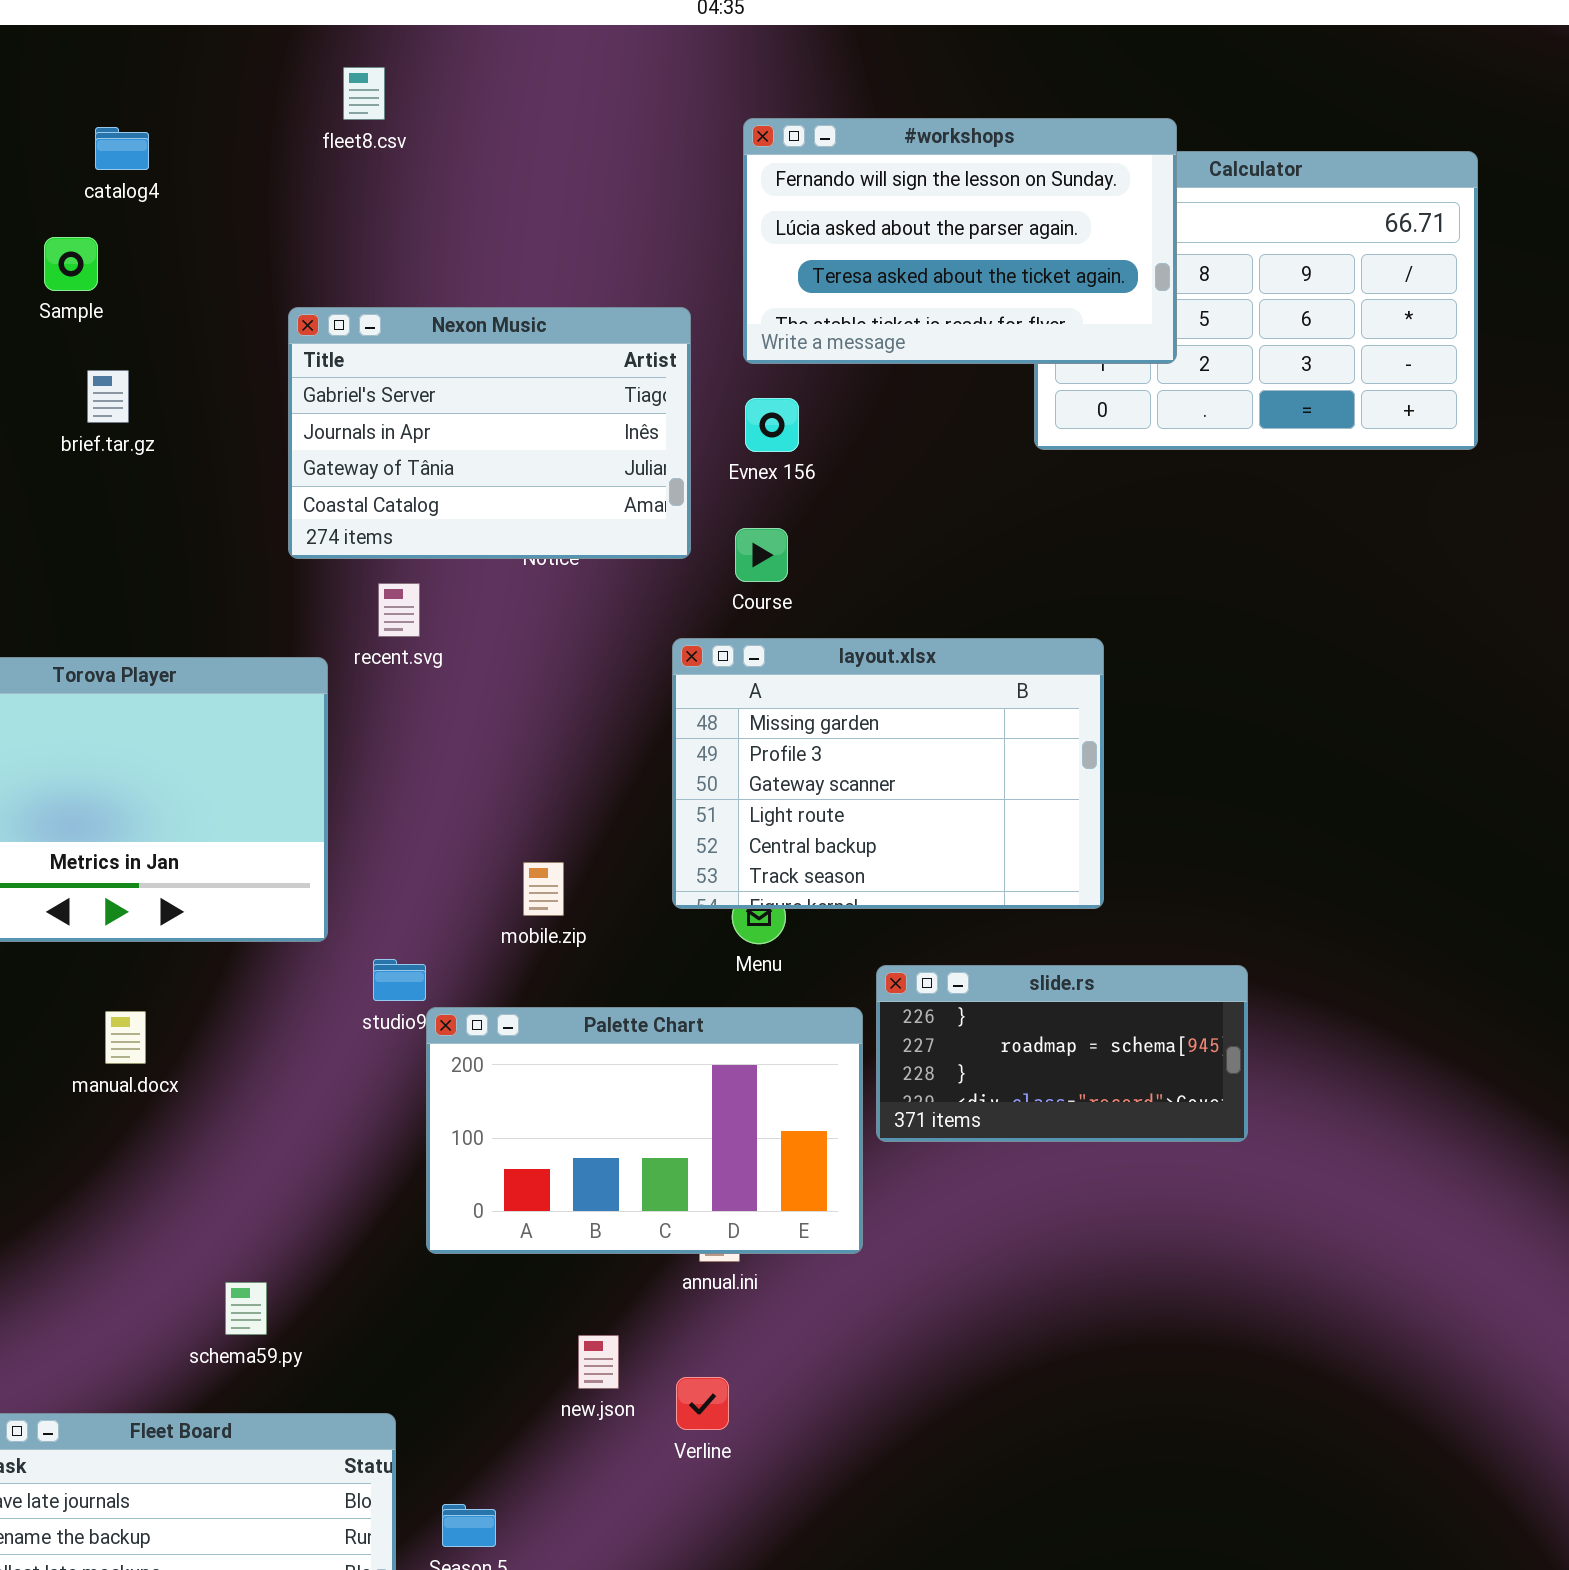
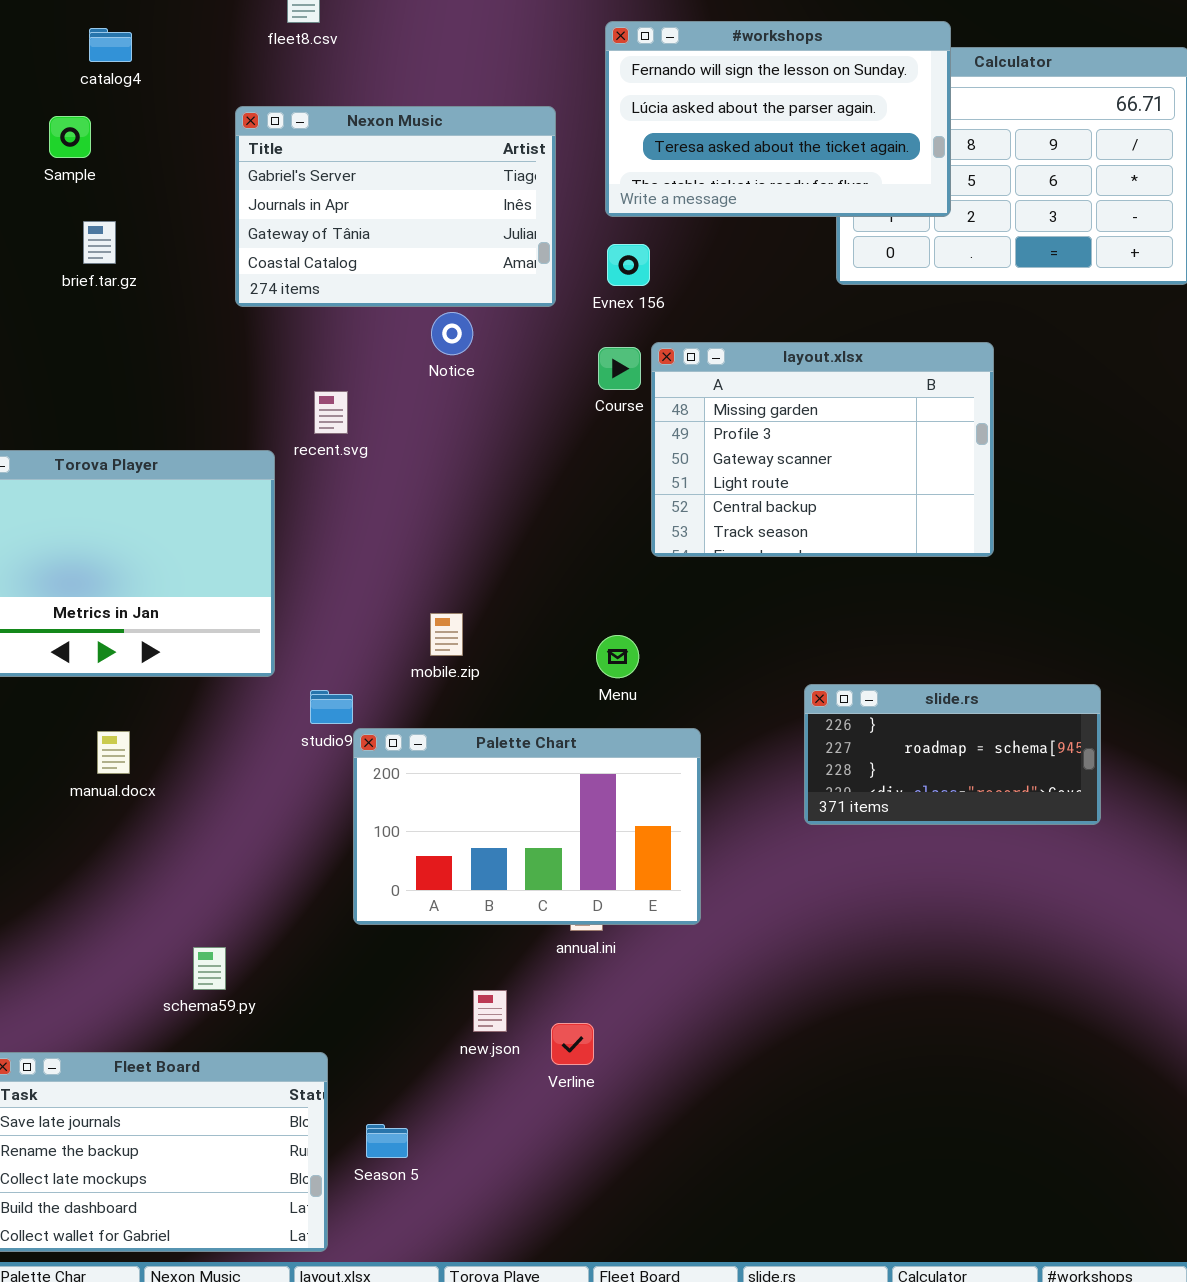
Nexon Music: [288,307,691,559] -> [235,106,556,307], moved
layout.xlsx: [672,638,1104,909] -> [651,342,994,557], moved
slide.rs: [876,965,1248,1142] -> [804,684,1101,825], moved

